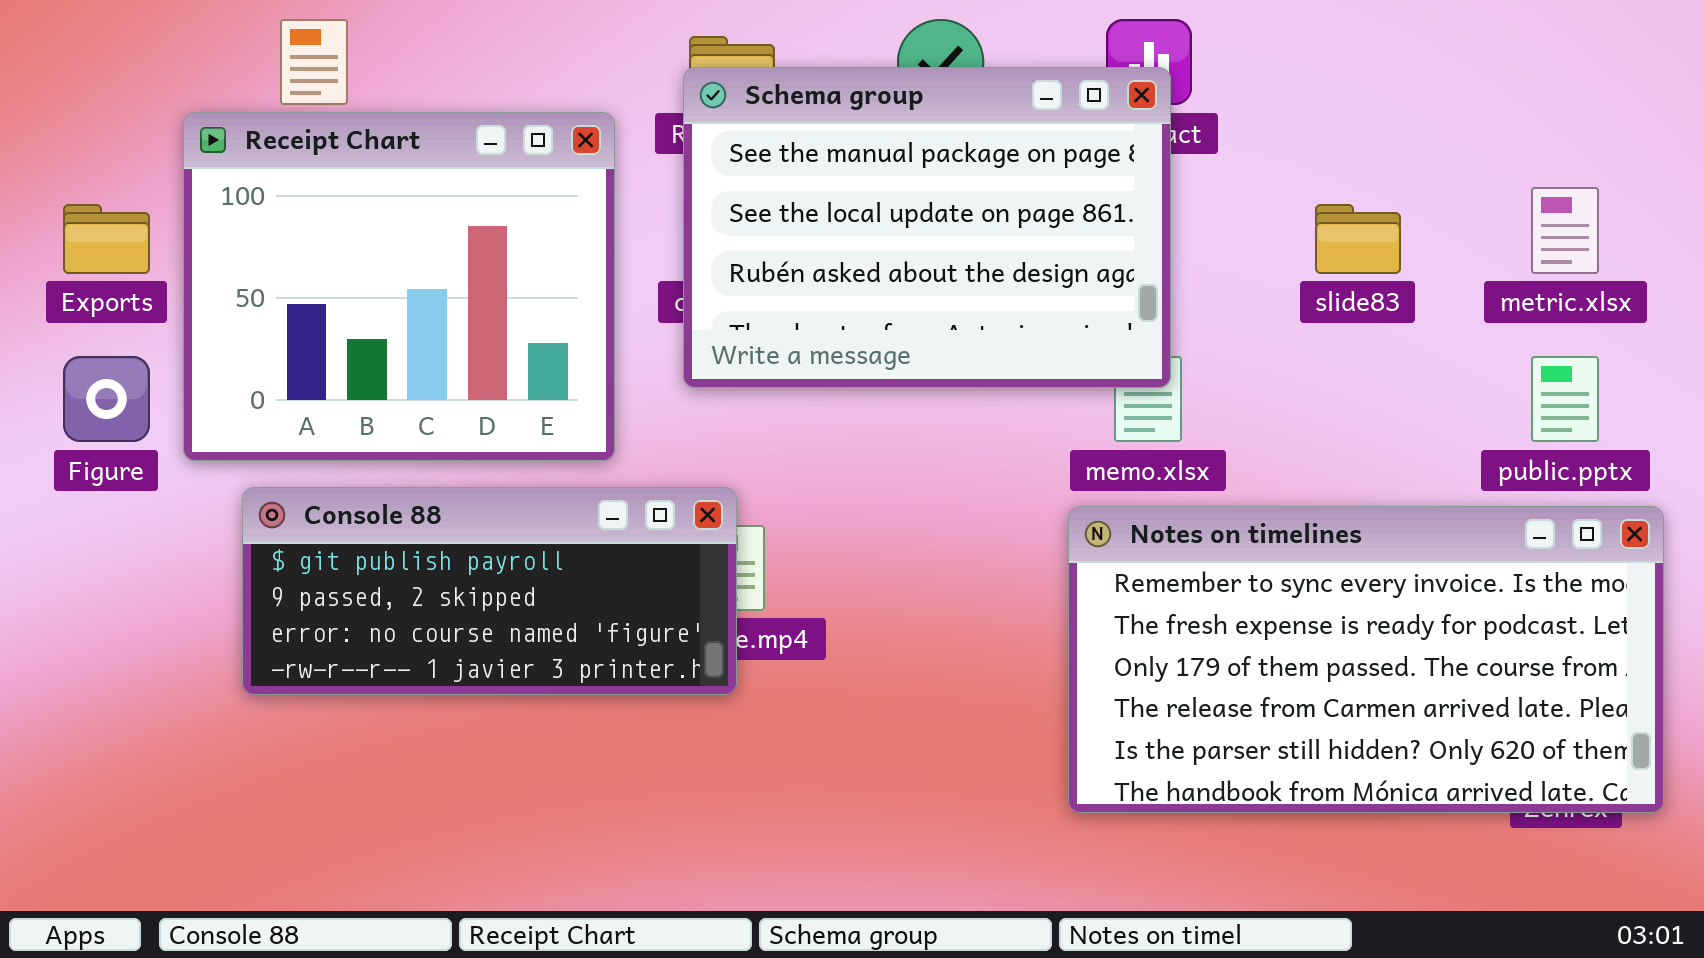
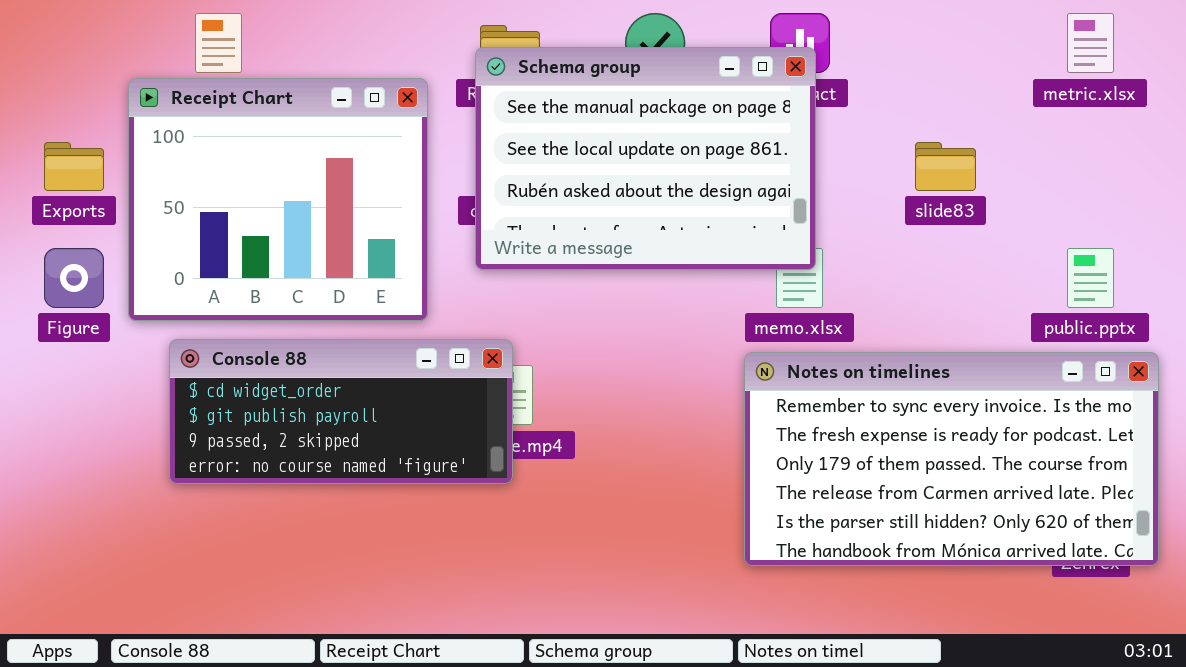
metric.xlsx: [1531,187,1599,274] -> [1067,13,1114,73], moved
Console 88: [242,487,737,695] -> [169,339,513,484], scrolled up 1 row

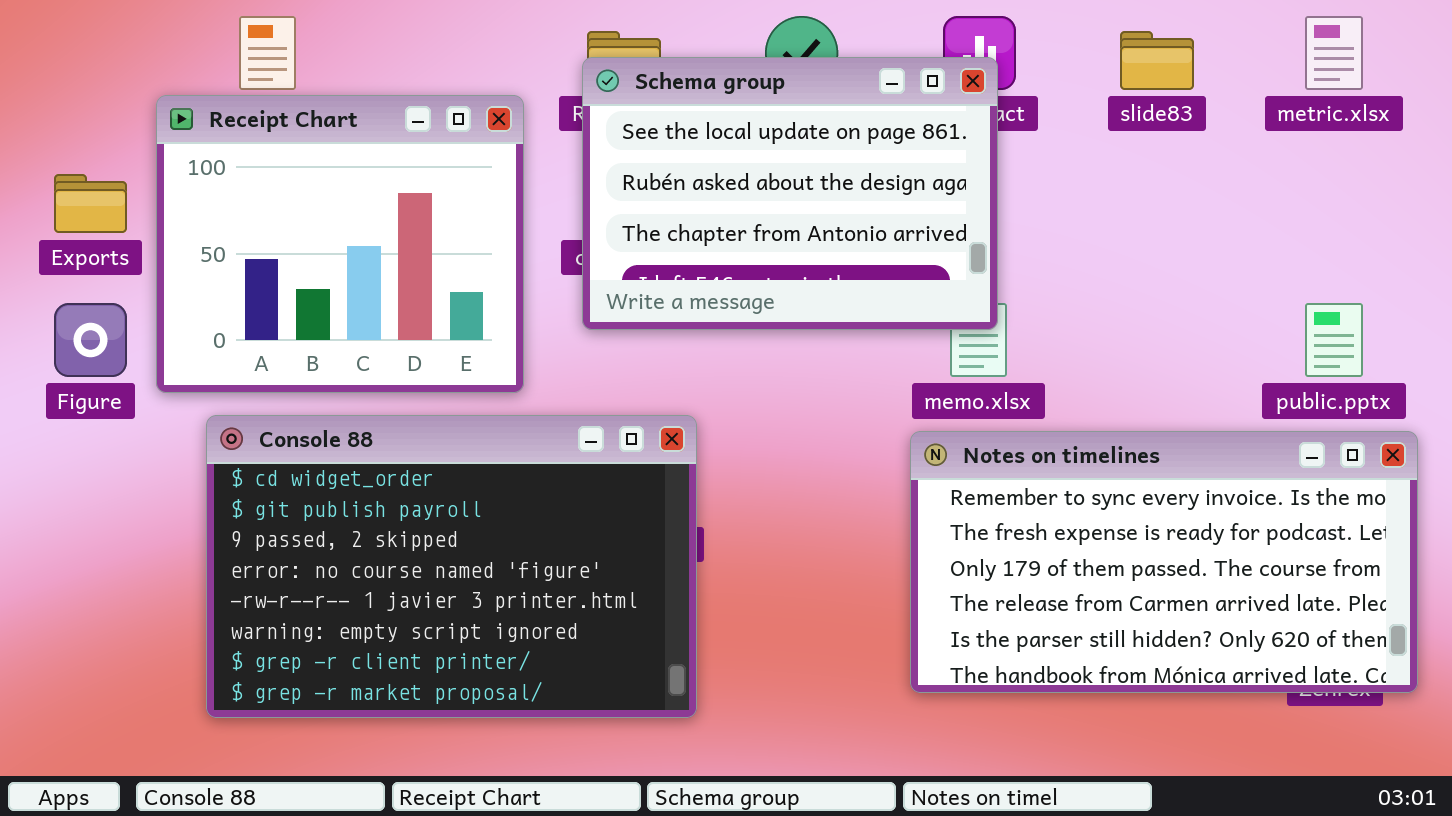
Schema group: [475,47,816,270] -> [582,57,998,330], scrolled down 1 row
slide83: [915,142,976,191] -> [1120,31,1194,90], moved
Console 88: [169,339,513,484] -> [206,415,697,718], resized

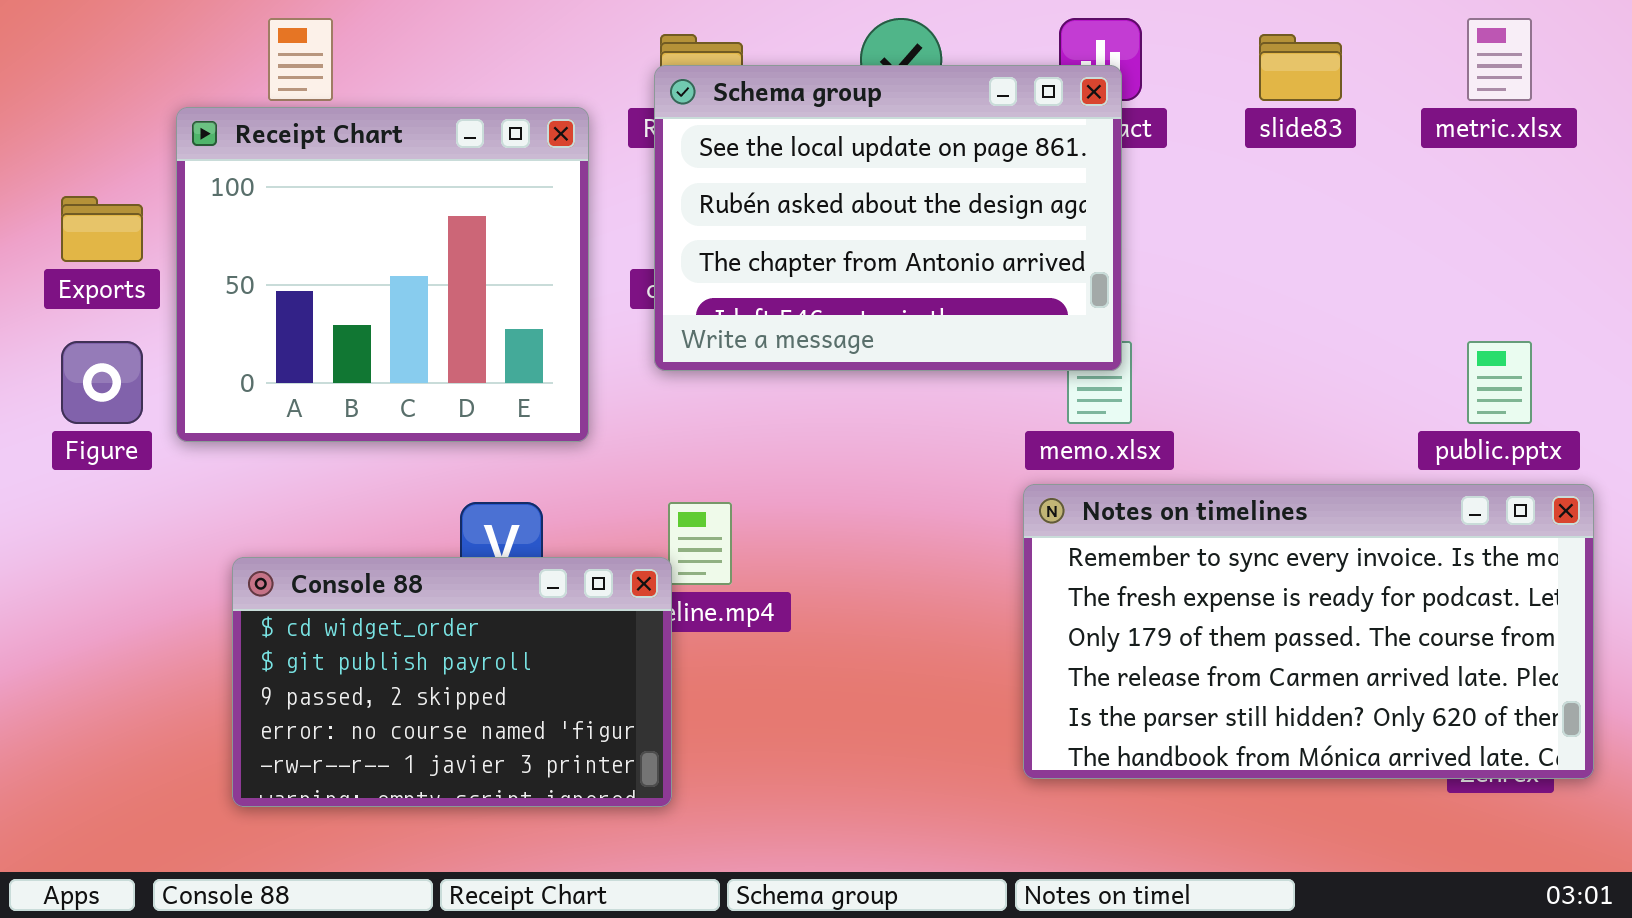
Console 88: [206,415,697,718] -> [232,557,672,807], resized

